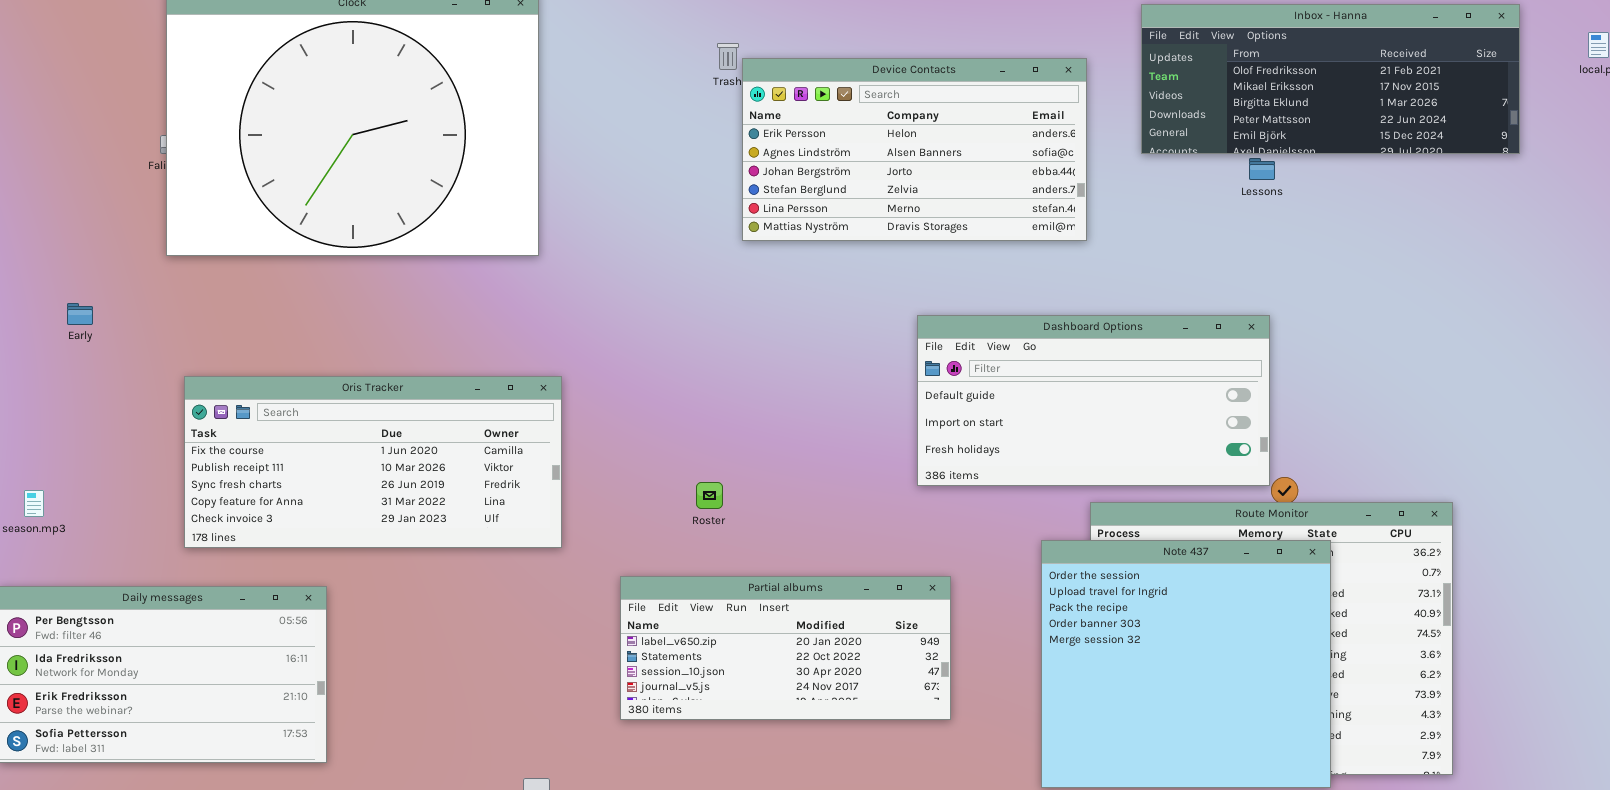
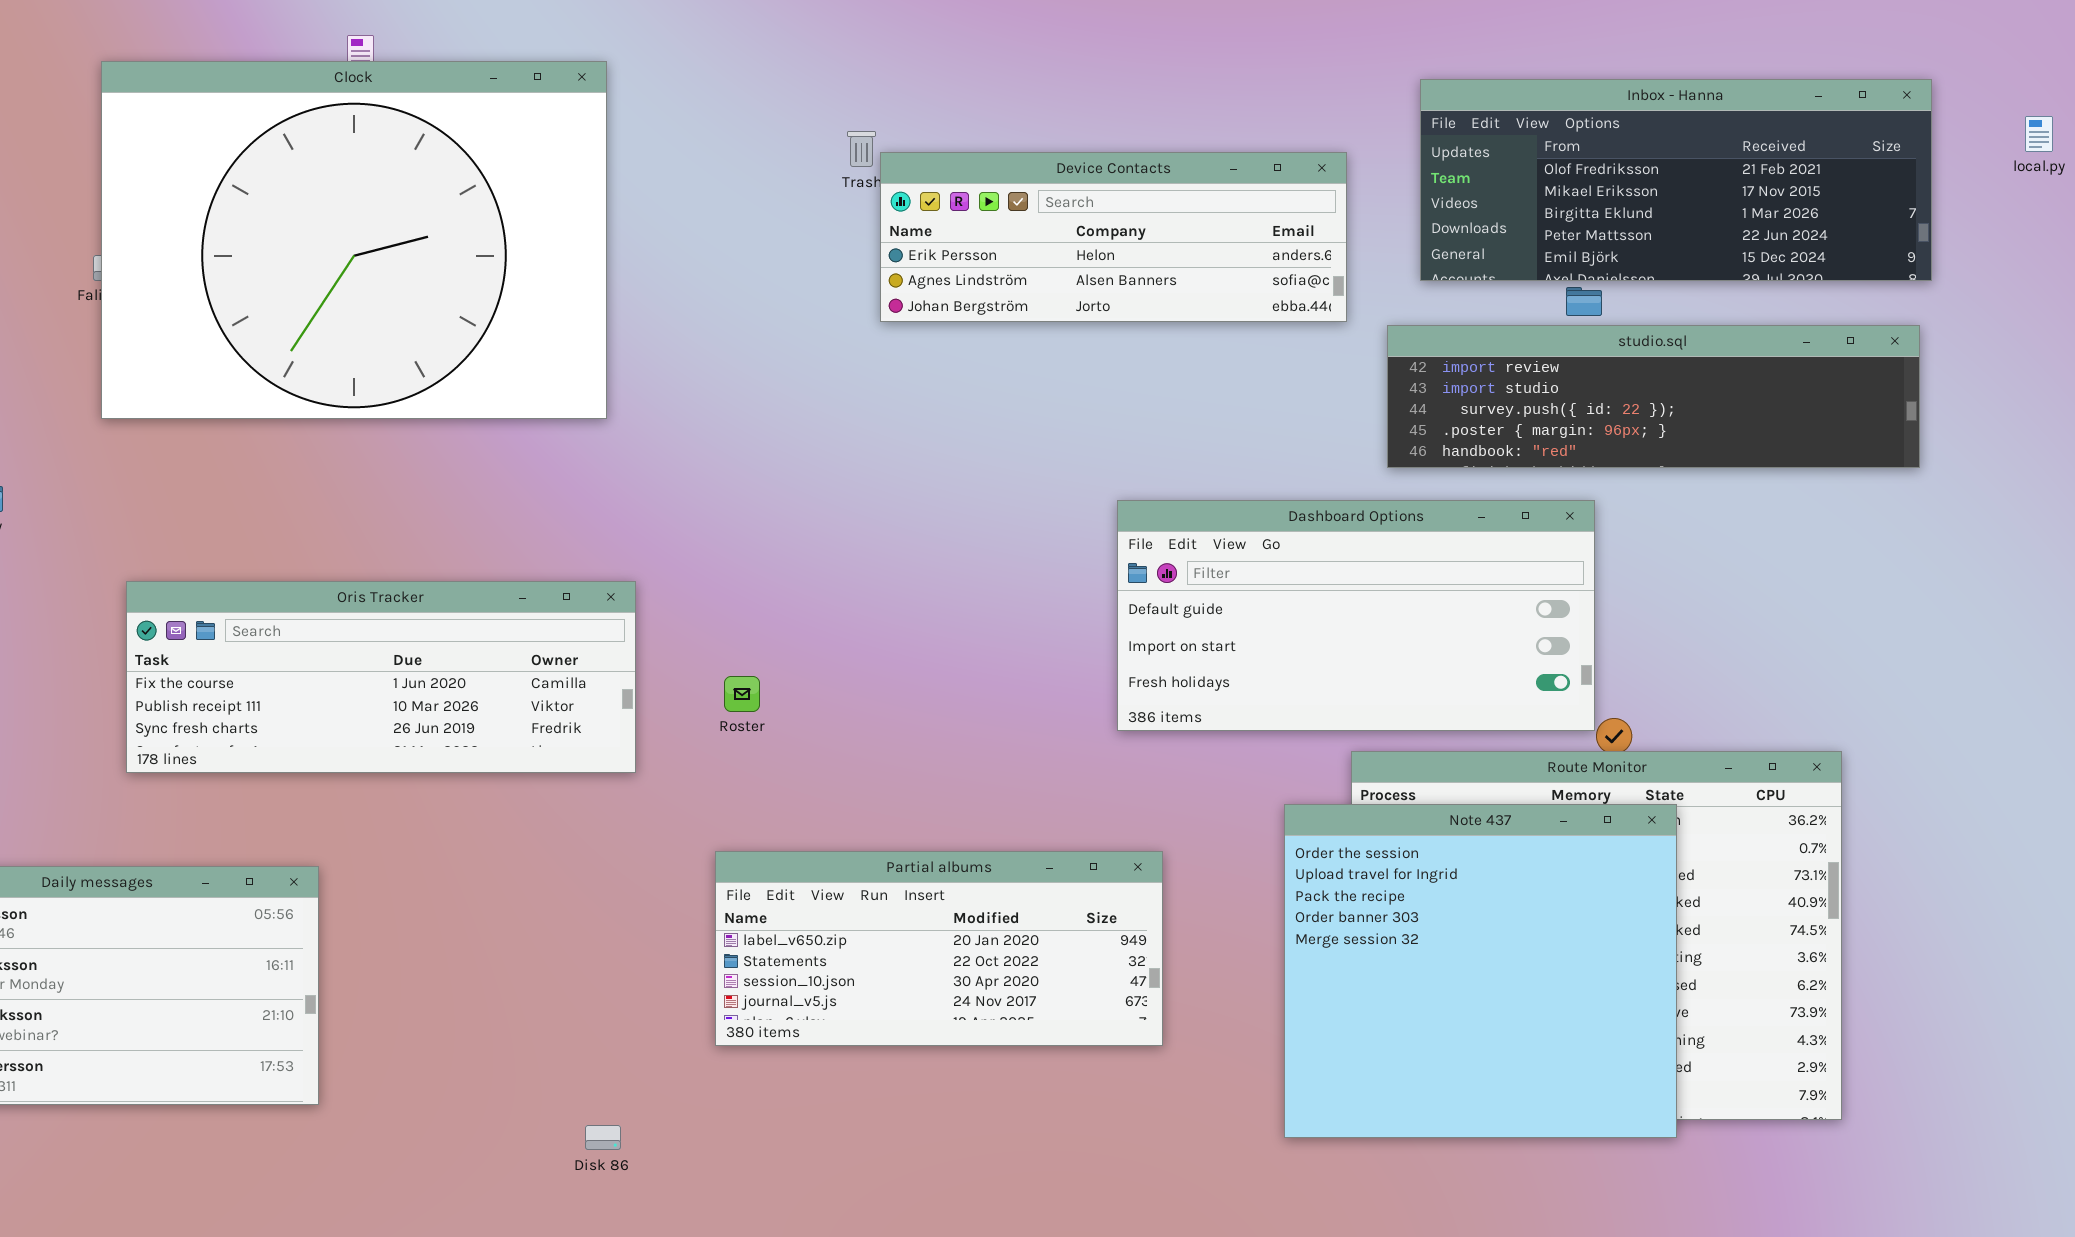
Device Contacts: [742,58,1087,241] -> [880,152,1347,322], resized
studio.sql: none -> [1387,325,1920,468], opened
Oris Tracker: [184,376,562,548] -> [126,581,636,773], resized
Roster: [696,482,723,509] -> [724,676,760,712], moved

